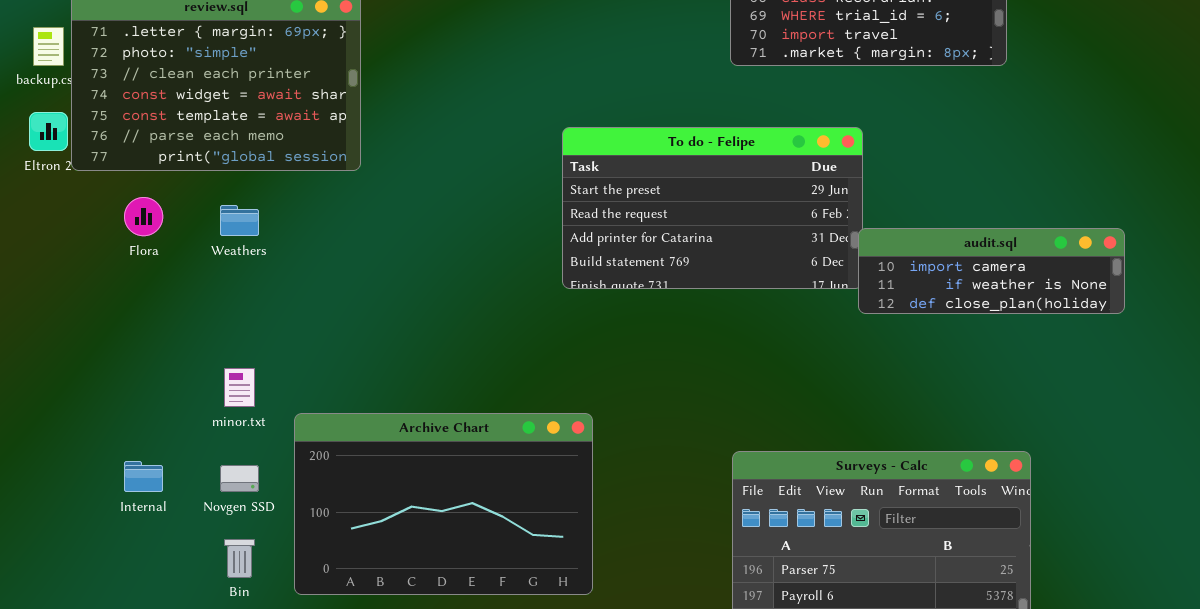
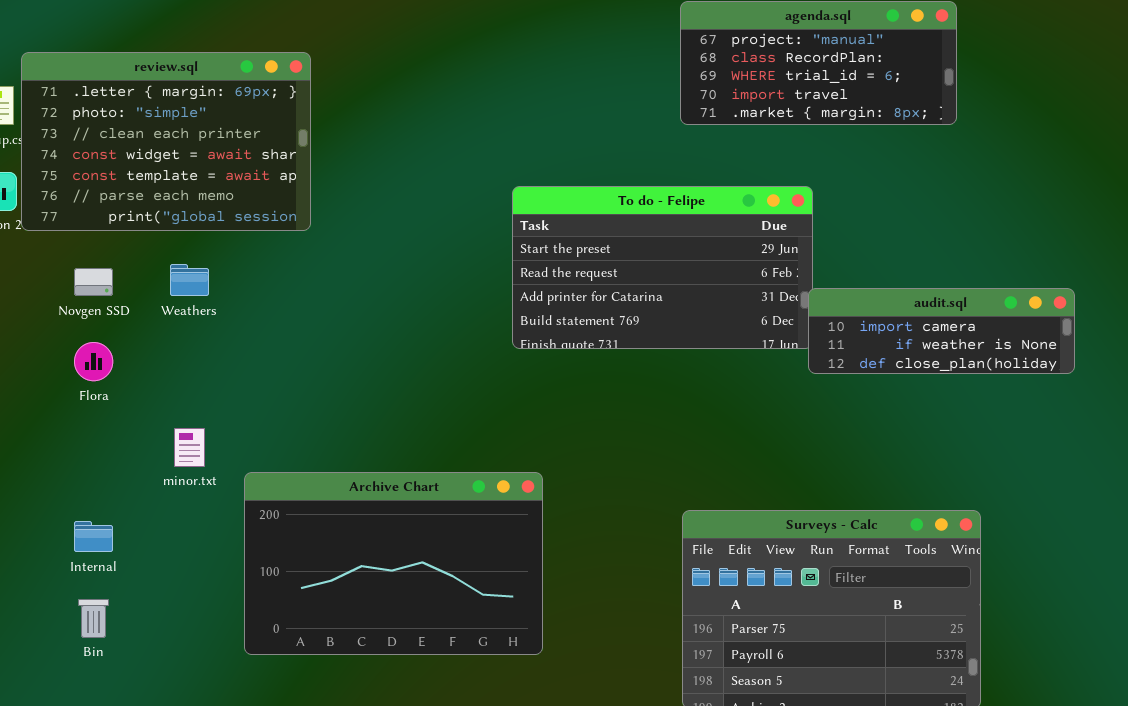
Flora: [124,197,163,236] -> [74,342,113,381], moved
Novgen SSD: [220,465,259,492] -> [74,268,113,296], moved
Bin: [224,539,255,578] -> [78,599,109,638], moved

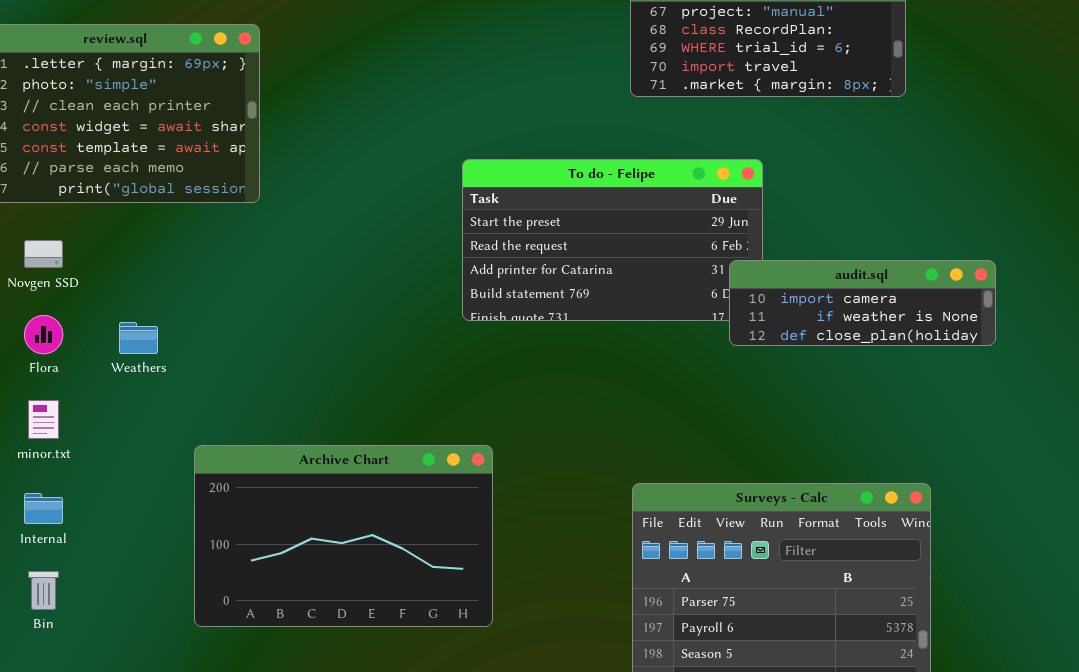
Weathers: [170,264,209,296] -> [119,322,158,354], moved
audit.sql: [808,288,1075,374] -> [729,260,996,346], moved
minor.txt: [174,428,205,467] -> [28,400,59,439], moved

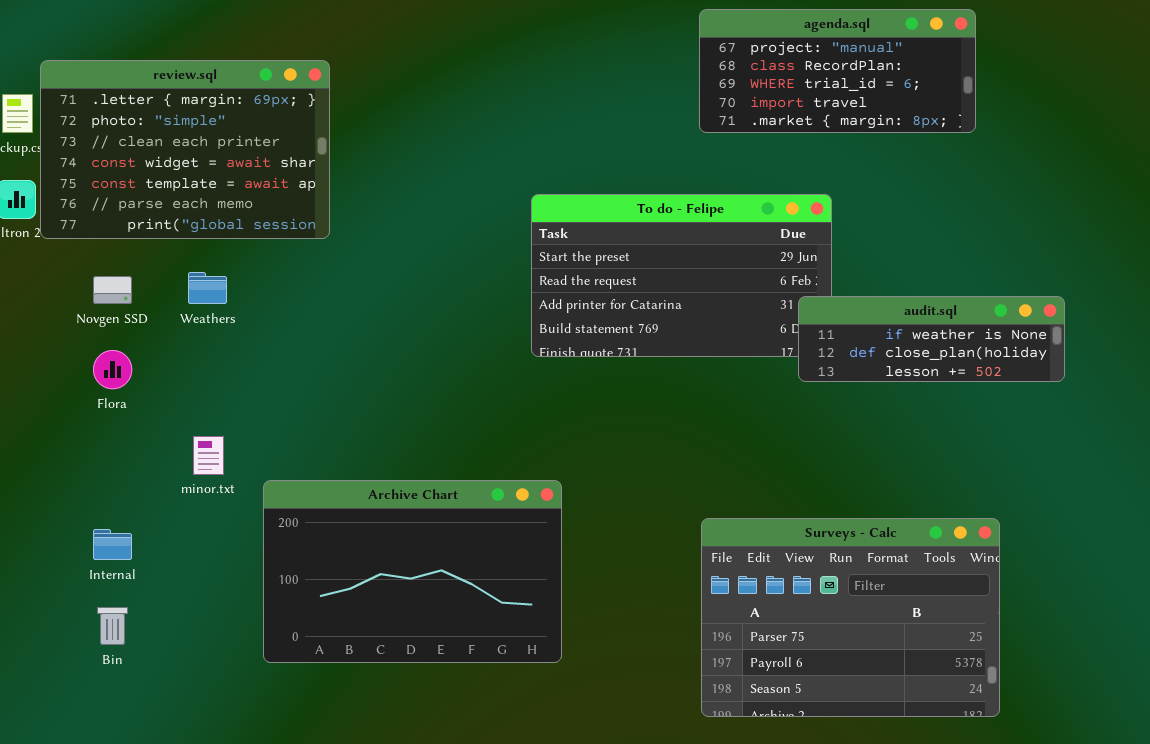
audit.sql: [729,260,996,346] -> [798,296,1065,382], scrolled down 1 row
Weathers: [119,322,158,354] -> [188,272,227,304], moved
minor.txt: [28,400,59,439] -> [193,436,224,475], moved

